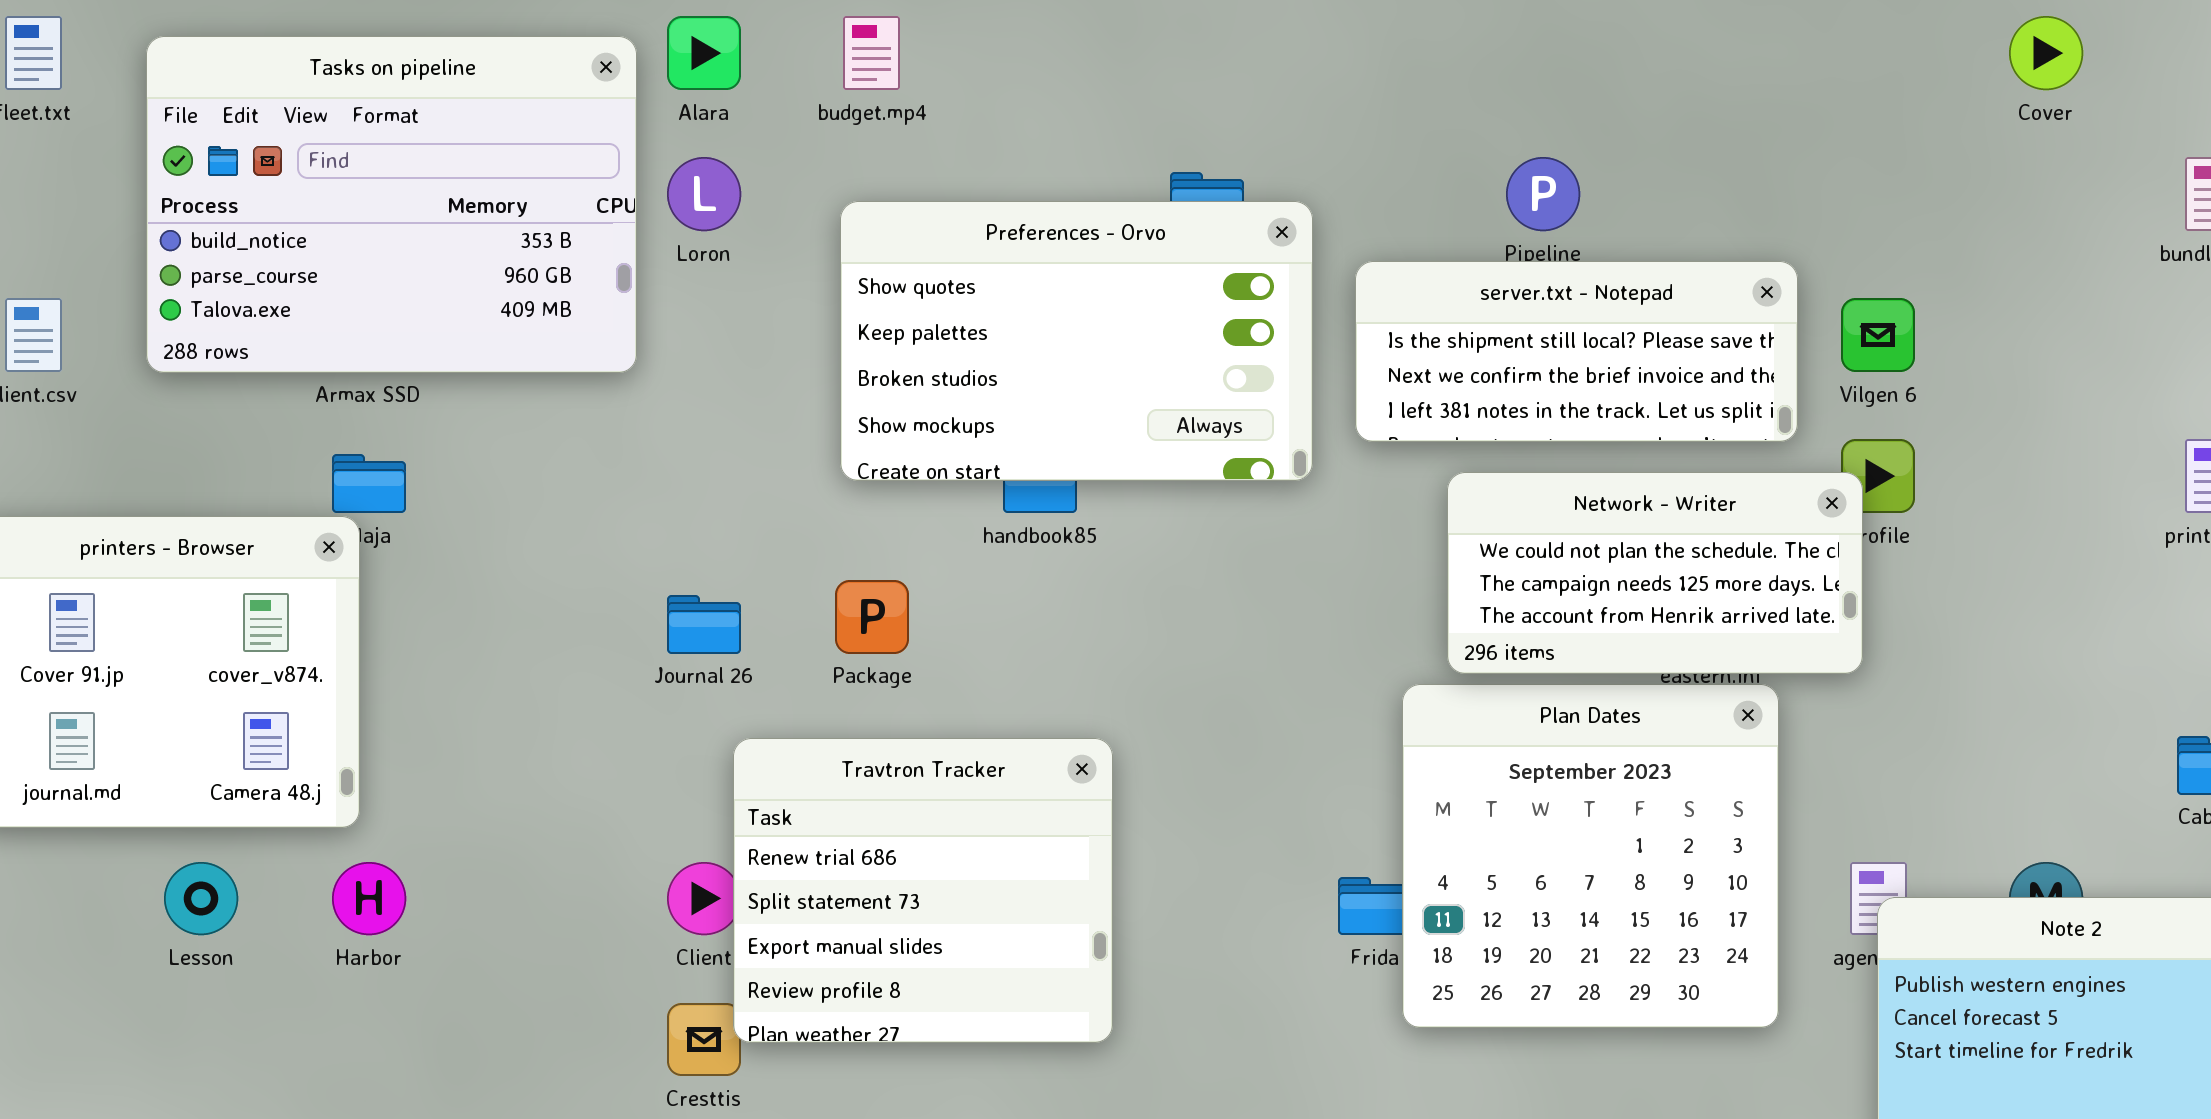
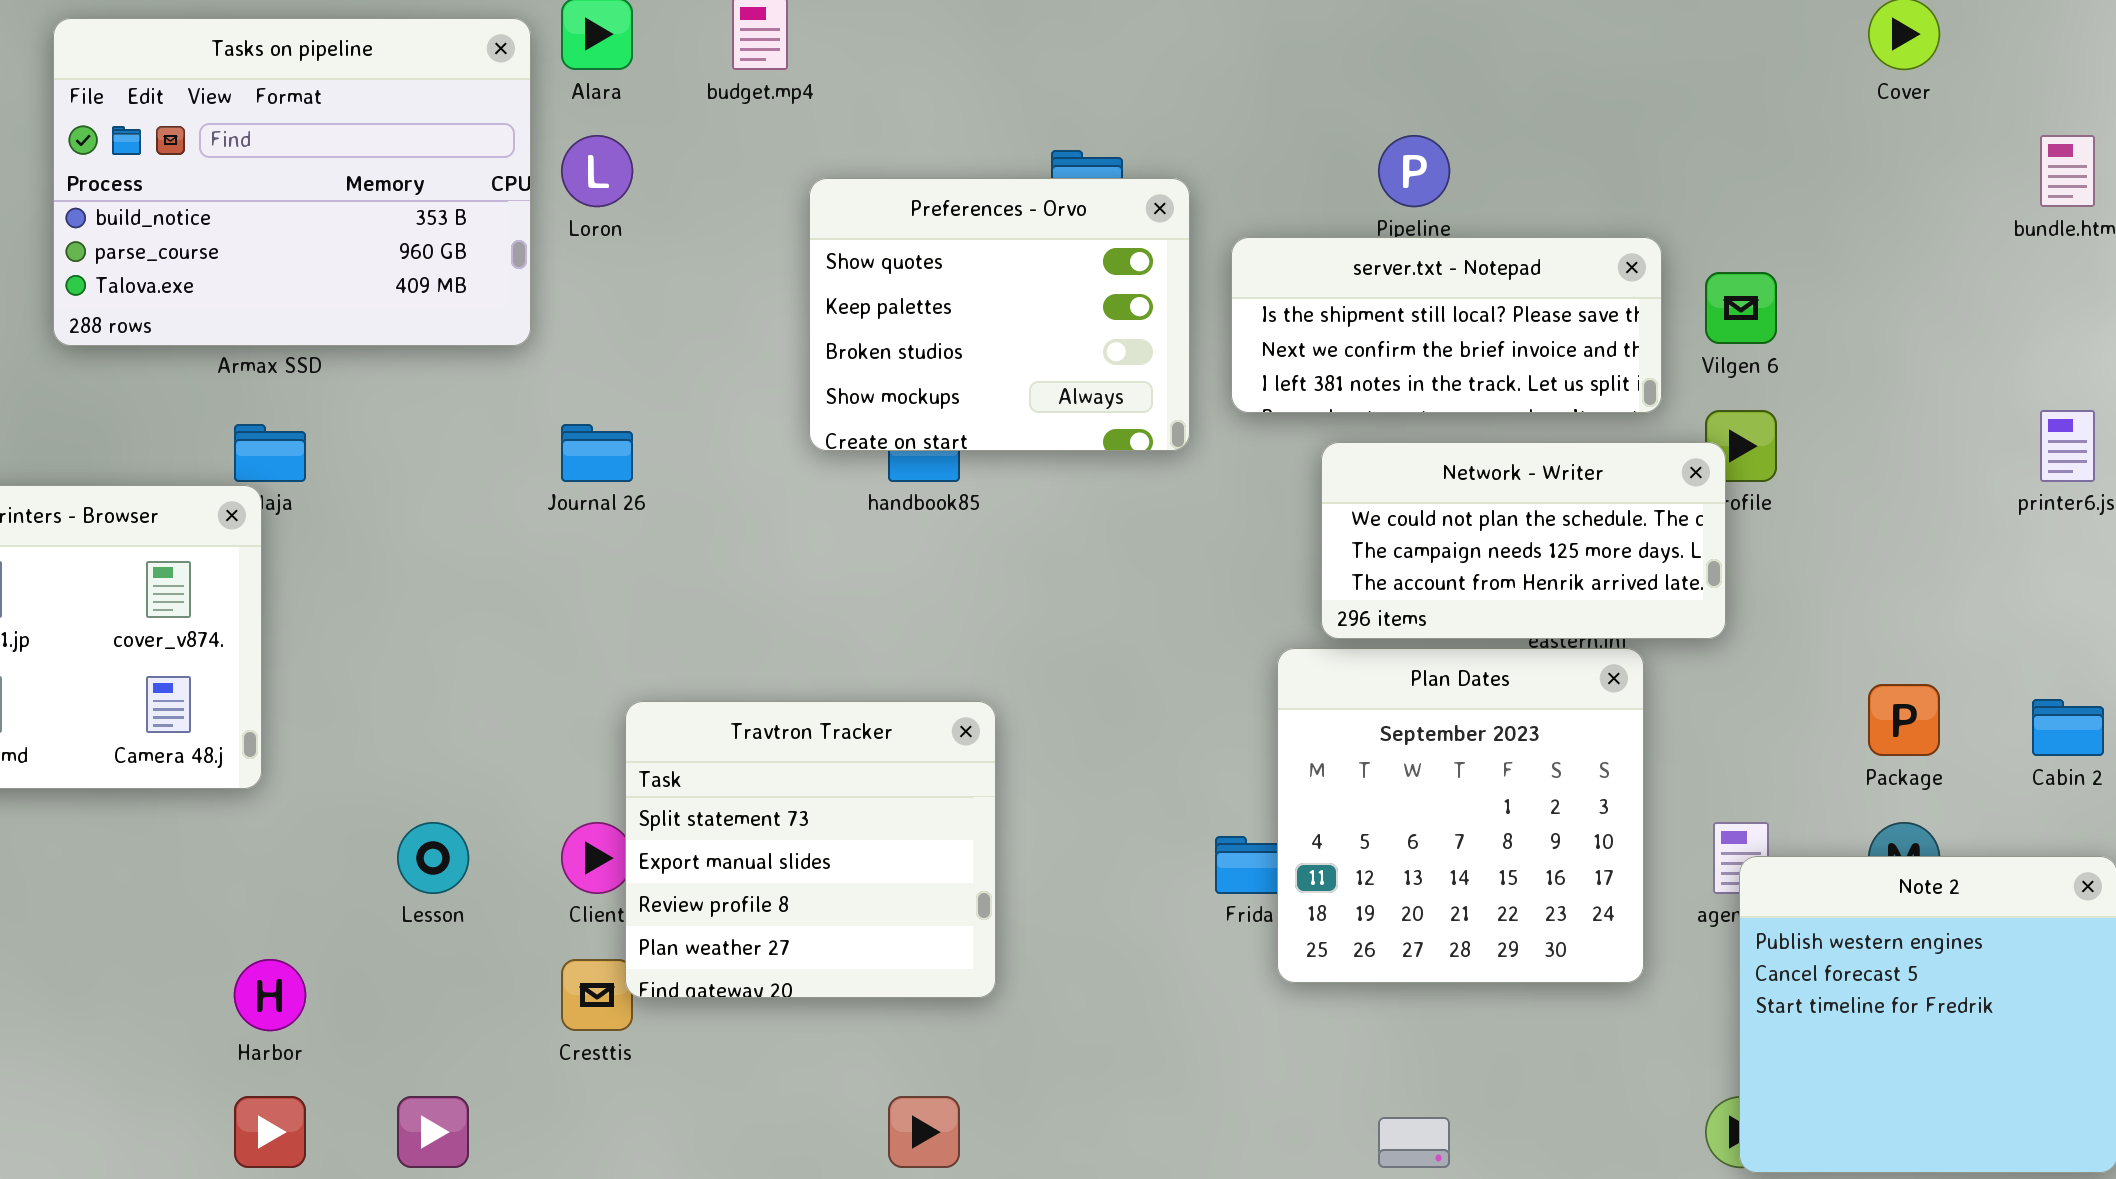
Preferences - Orvo: [840,201,1313,481] -> [809,178,1190,451], resized
Package: [835,580,909,654] -> [1868,684,1940,756], moved
Journal 26: [667,595,741,654] -> [561,424,633,482], moved
Travtron Tracker: [733,738,1113,1043] -> [625,701,996,998], scrolled down 1 row
Lesson: [164,862,238,935] -> [397,822,469,894], moved
Harbor: [332,862,406,935] -> [234,959,306,1031], moved

